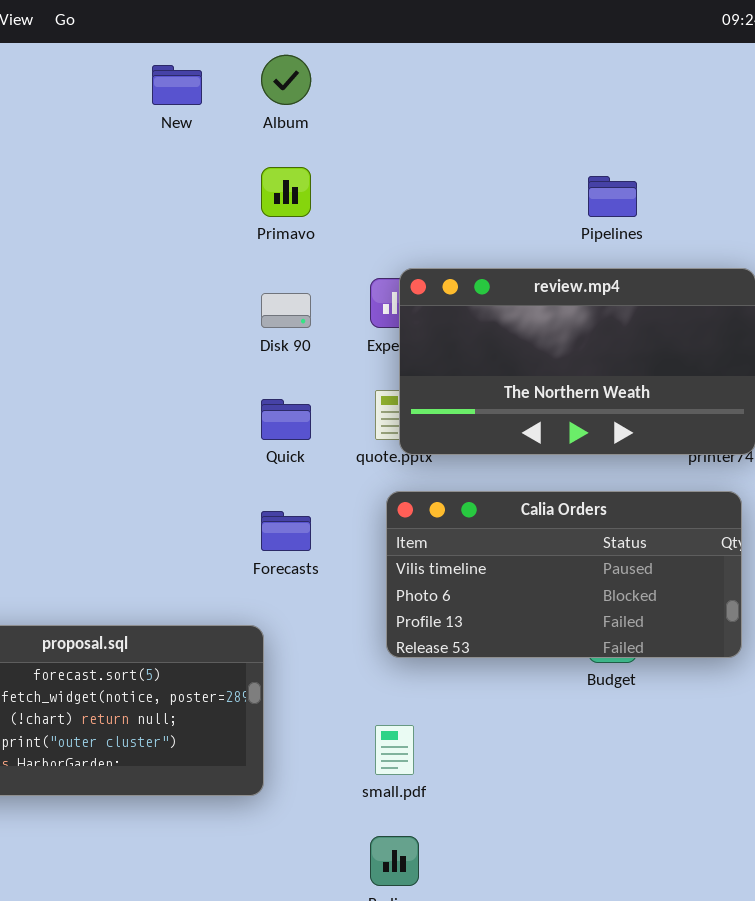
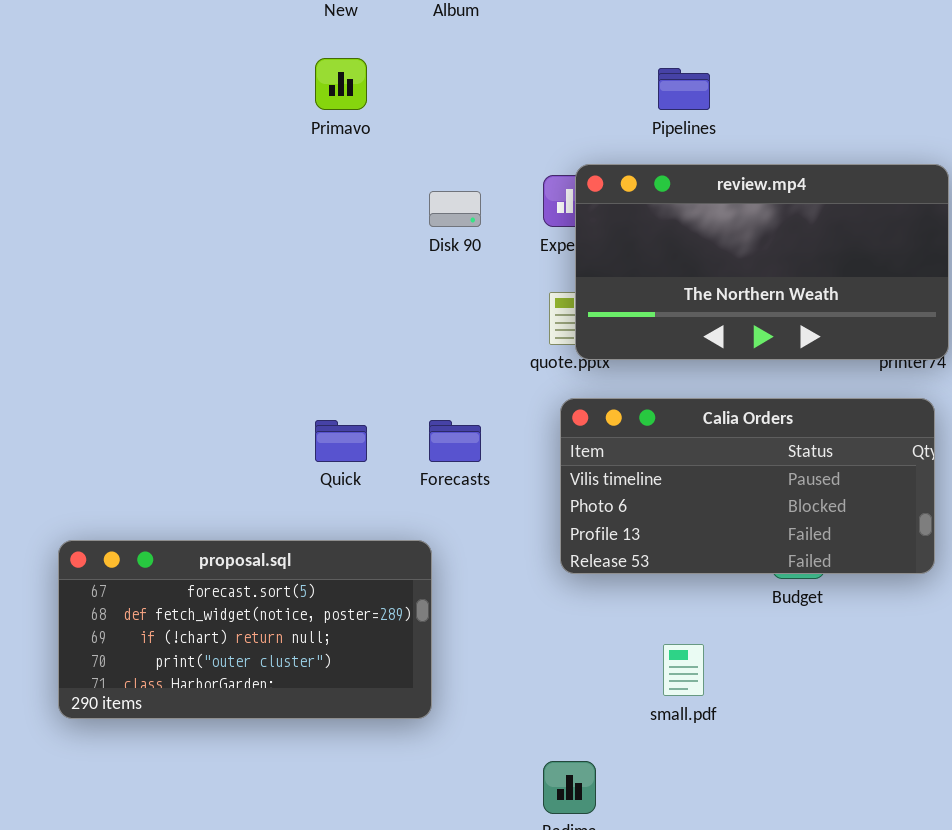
Primavo: [261,167,311,217] -> [315,58,367,110], moved
Pipelines: [588,176,637,217] -> [658,68,710,110], moved
Quick: [261,399,311,440] -> [315,420,367,462], moved
small.pdf: [375,725,414,775] -> [663,644,704,696], moved

